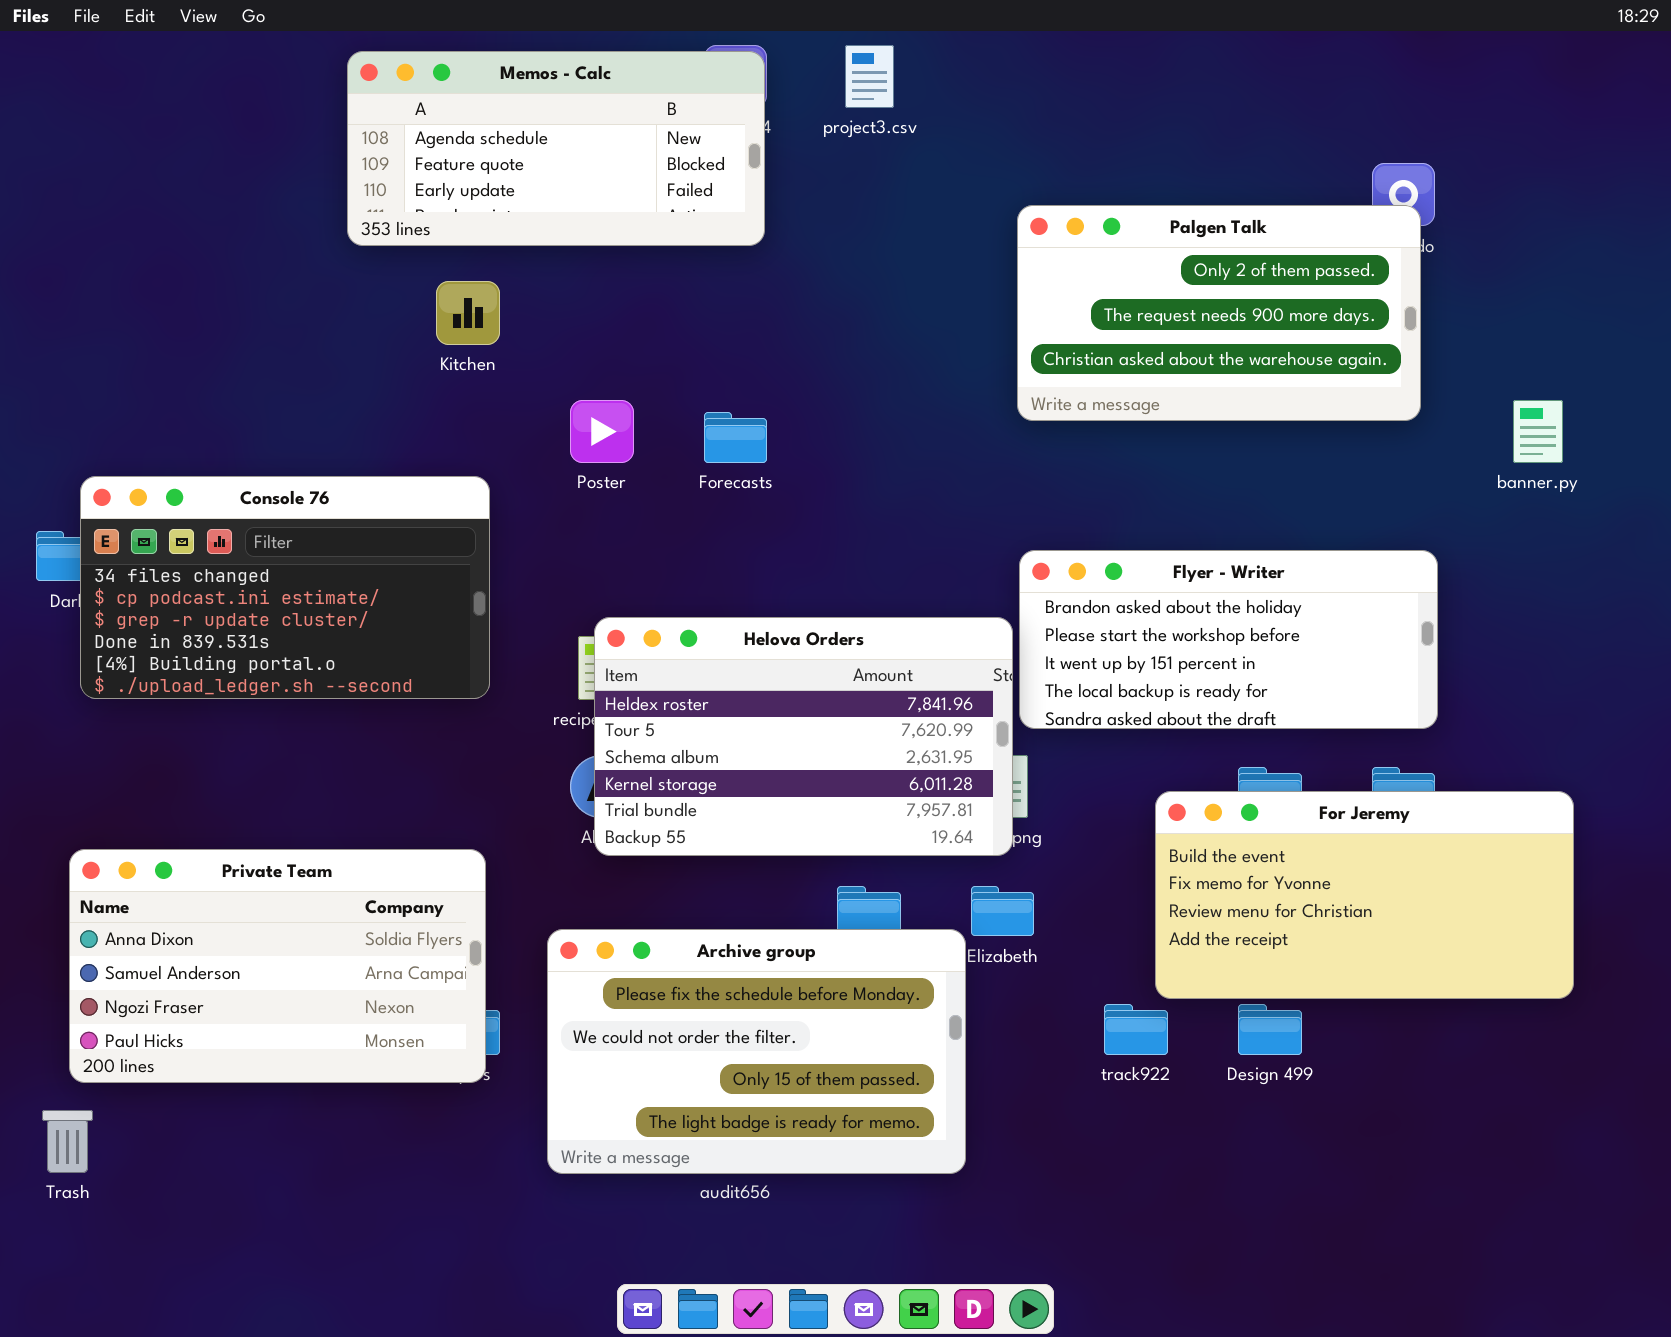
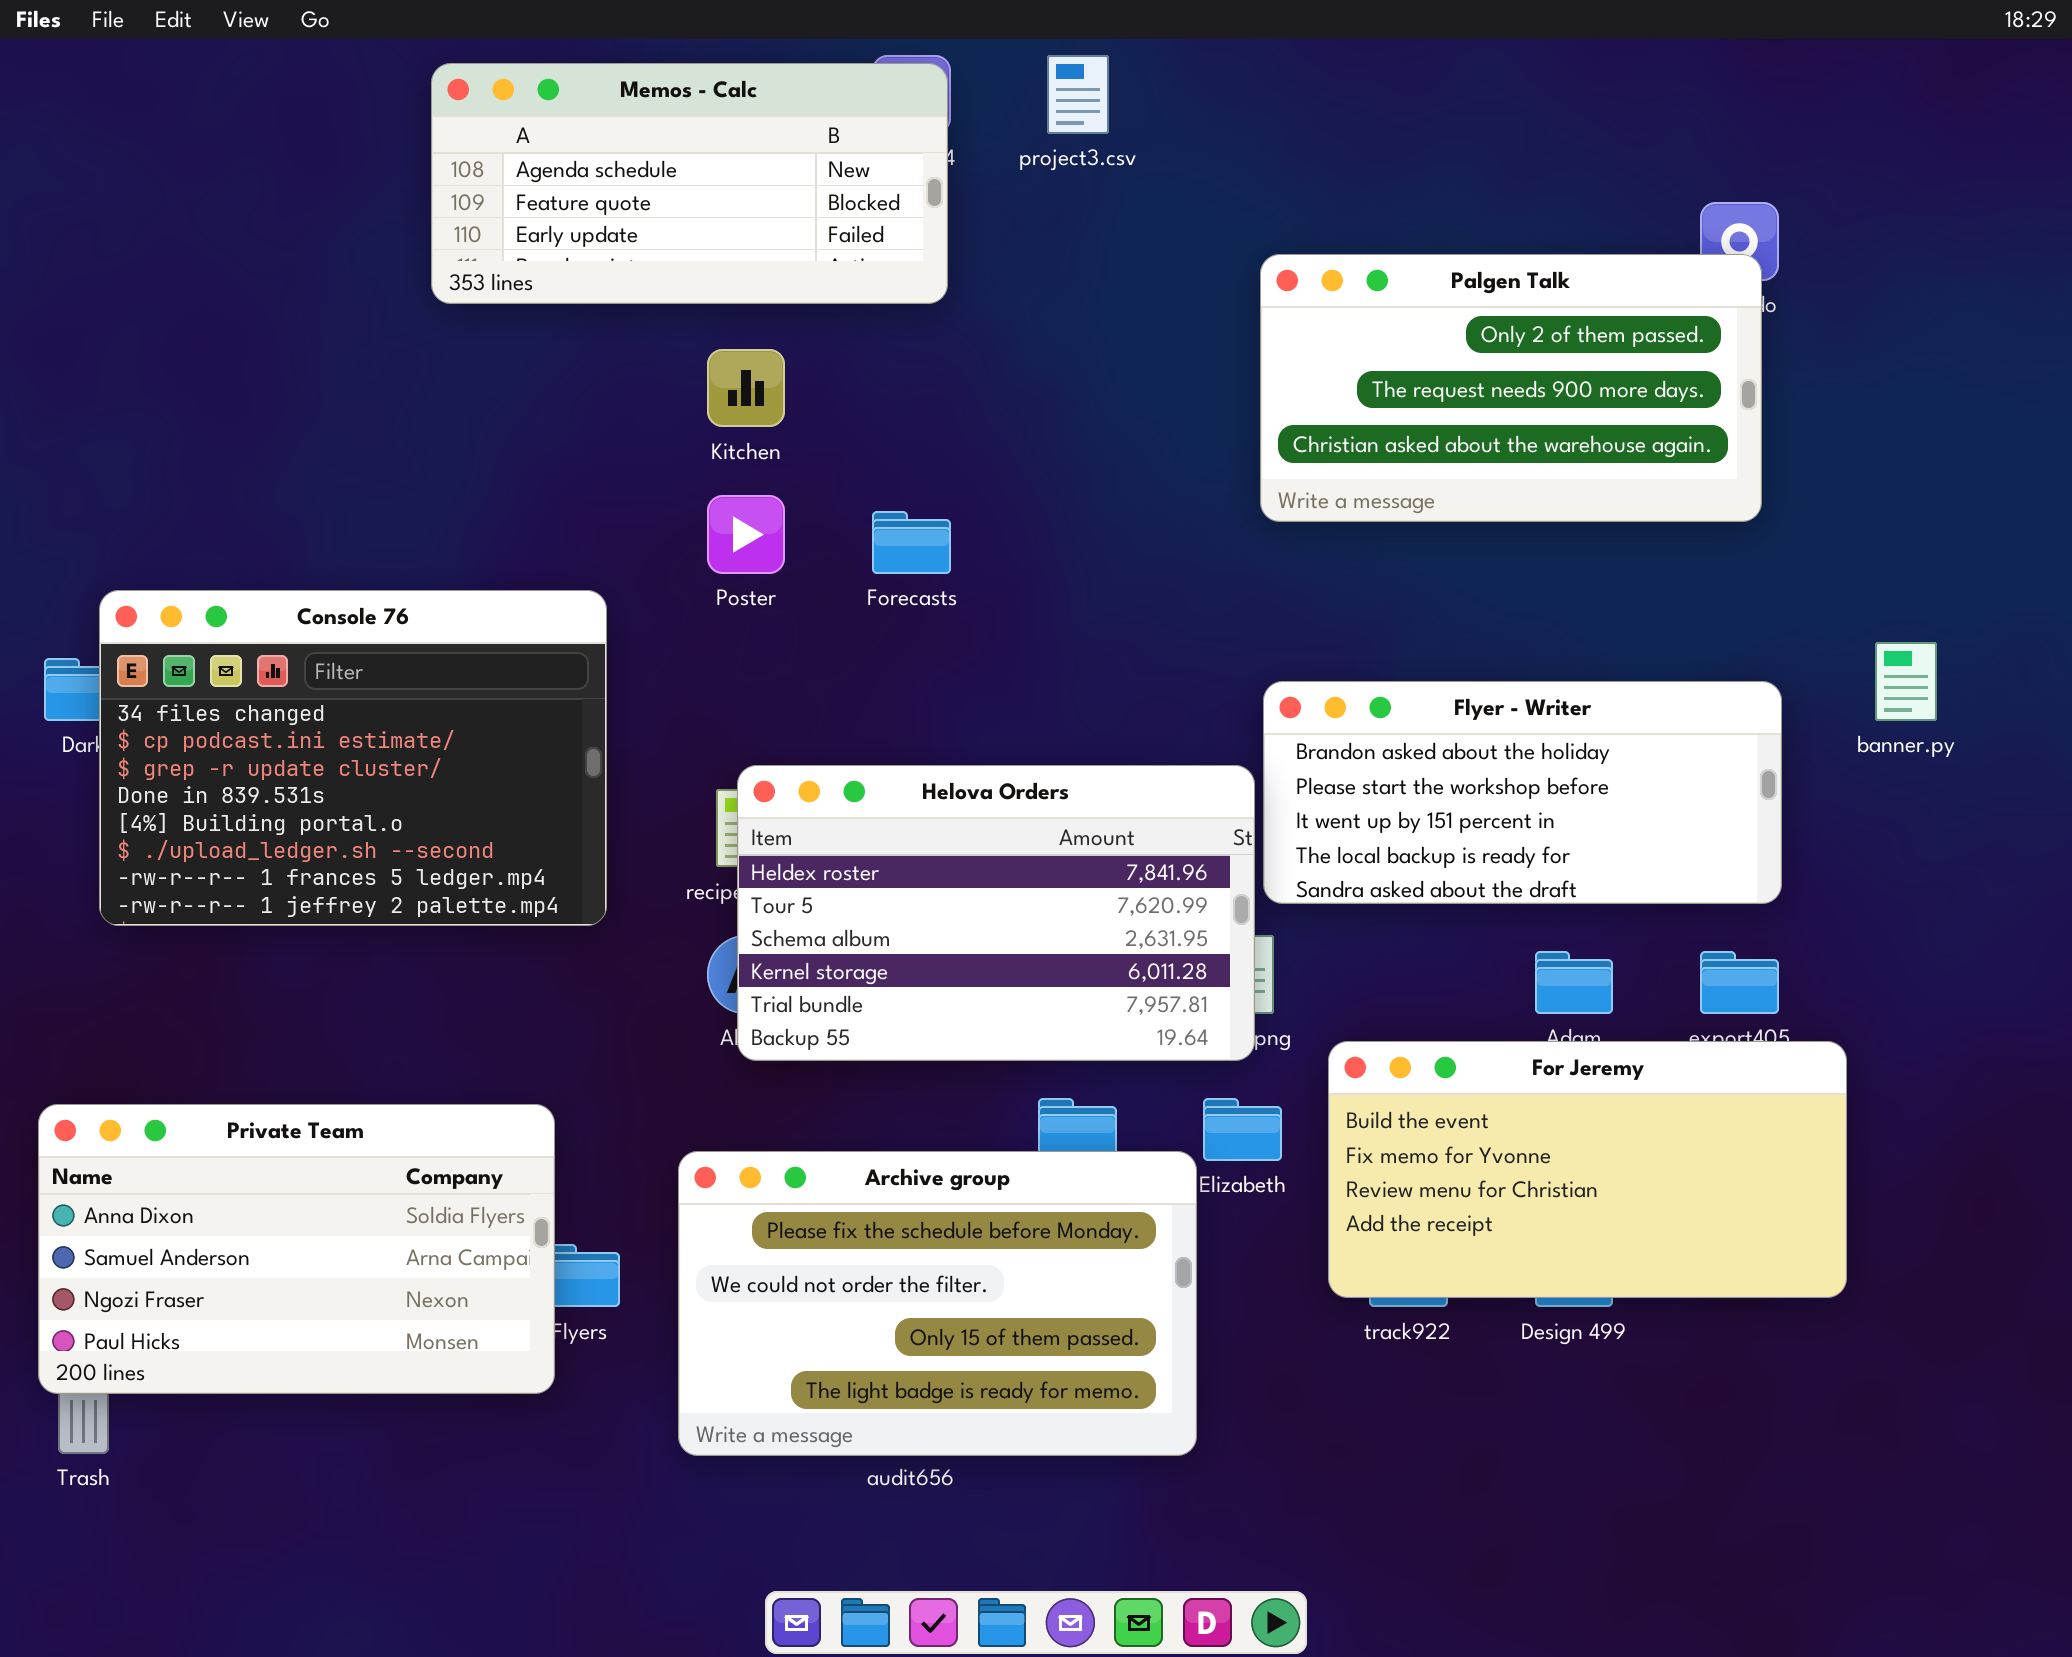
Kitchen: [436,281,500,345] -> [707,349,785,427], moved
banner.py: [1513,400,1563,463] -> [1875,642,1937,721], moved
Console 76: [80,476,490,699] -> [99,590,607,926], resized
For Jeremy: [1155,791,1574,999] -> [1328,1041,1847,1298], moved
Private Team: [69,849,486,1083] -> [38,1104,555,1394], moved

